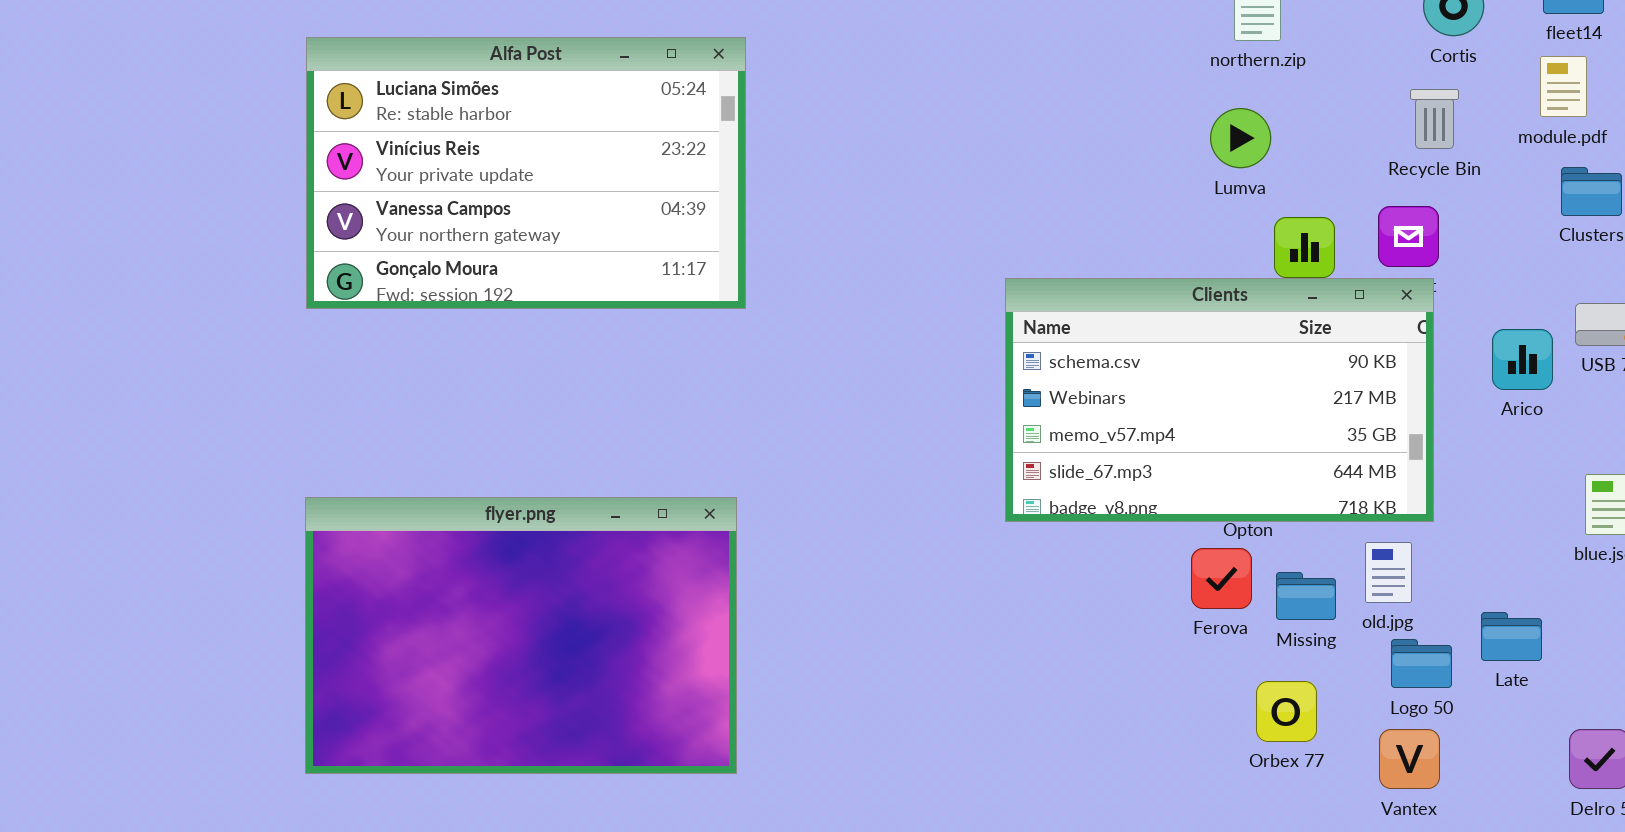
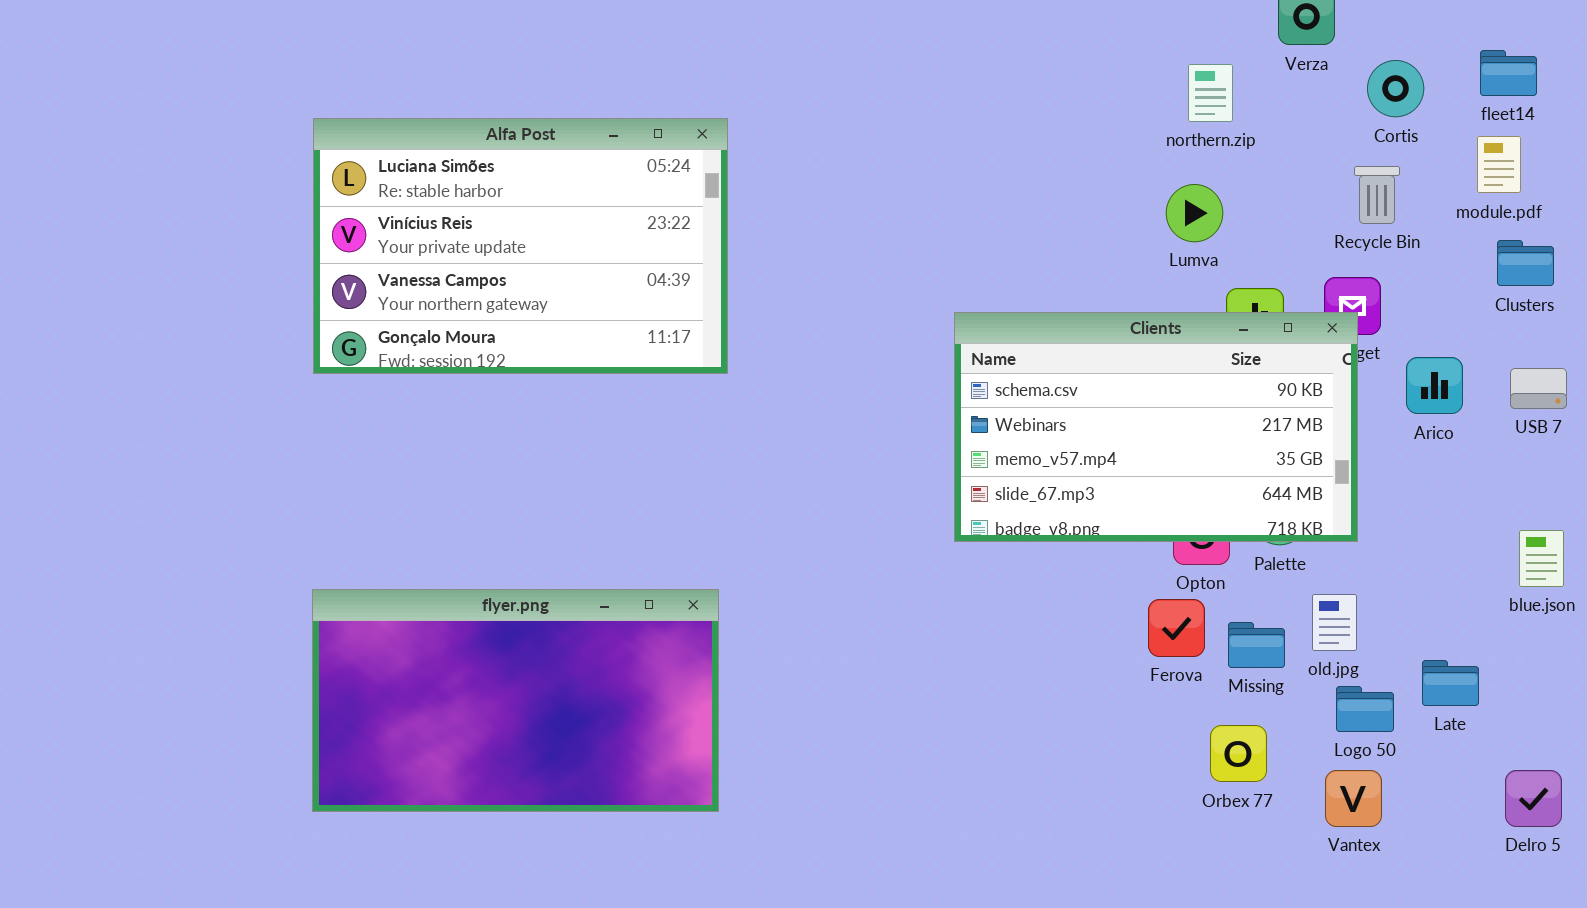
Clients: [1005,278,1434,522] -> [954,312,1358,542], moved
Arico: [1492,329,1553,390] -> [1406,357,1463,414], moved
flyer.png: [305,497,737,774] -> [312,589,719,812], resized

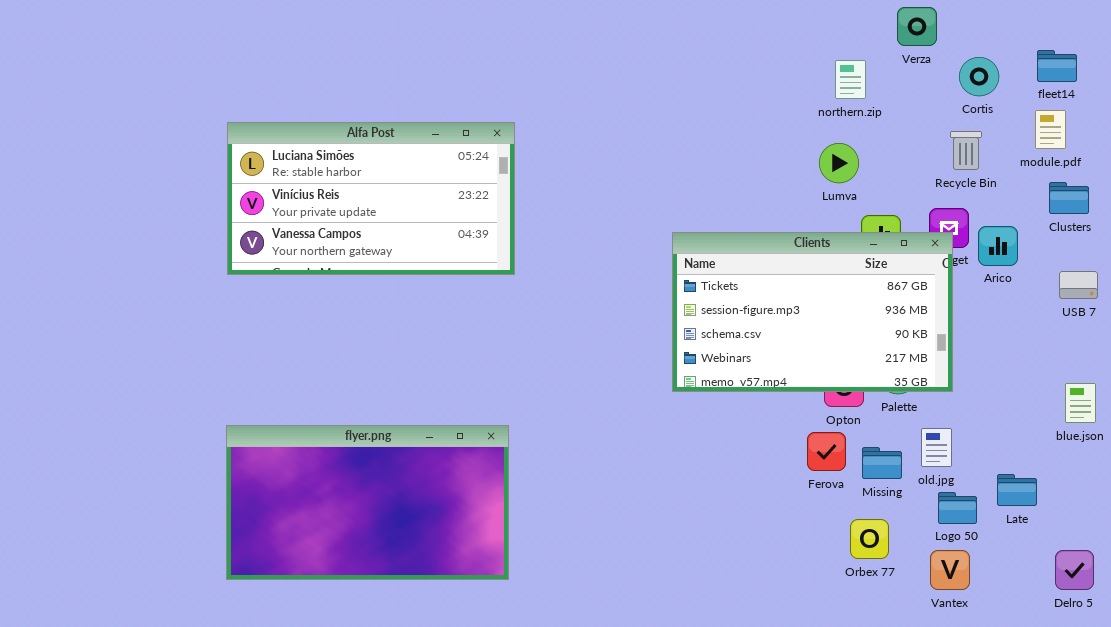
Alfa Post: [313,118,728,374] -> [227,122,515,275], resized
Clients: [954,312,1358,542] -> [672,232,953,392], scrolled up 2 rows
Arico: [1406,357,1463,414] -> [978,226,1018,266], moved

